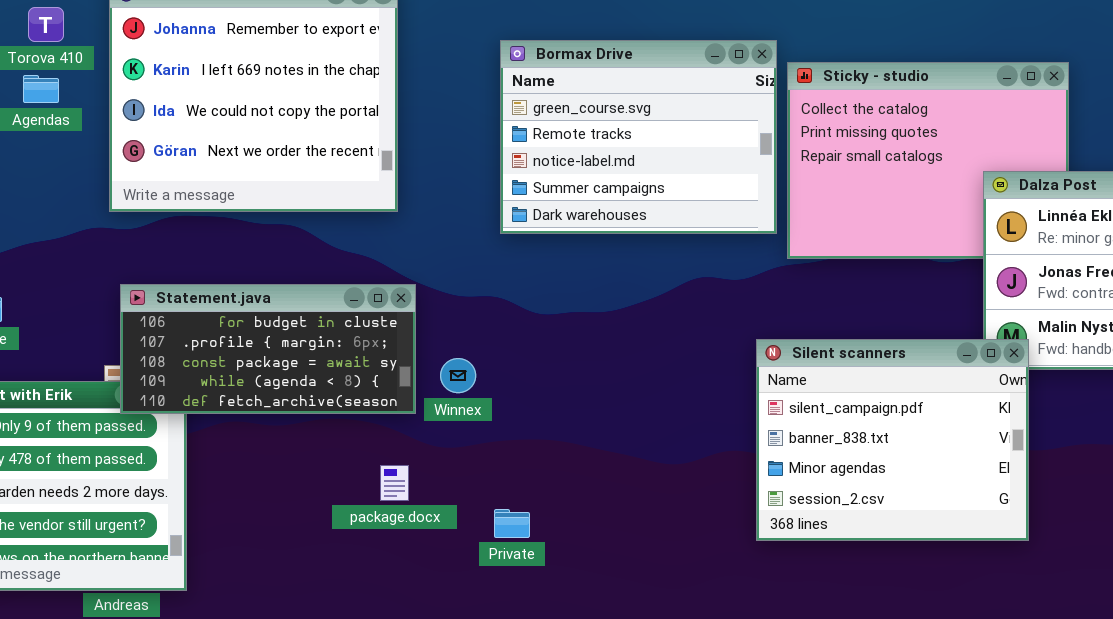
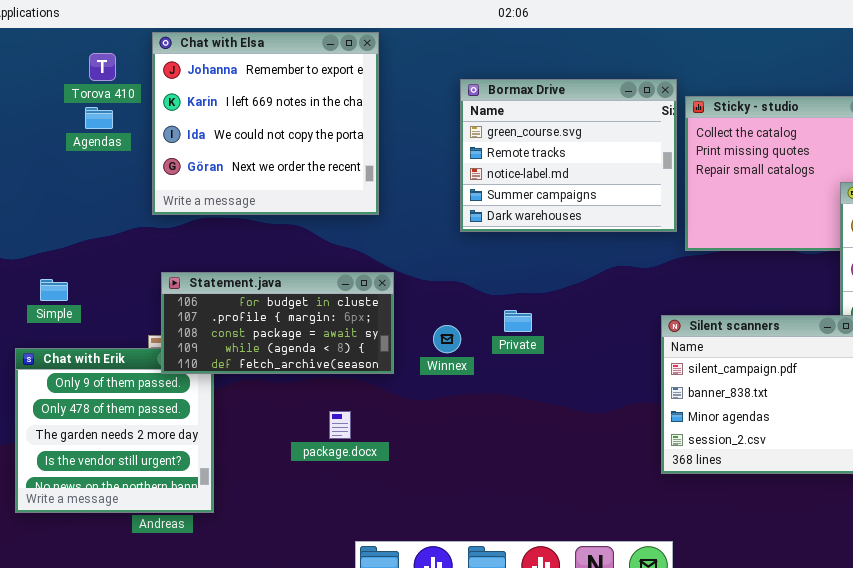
Winnex: [440,358,476,393] -> [433,325,461,353], moved
package.docx: [380,465,409,501] -> [329,411,351,439], moved
Private: [494,509,530,538] -> [504,310,532,332], moved

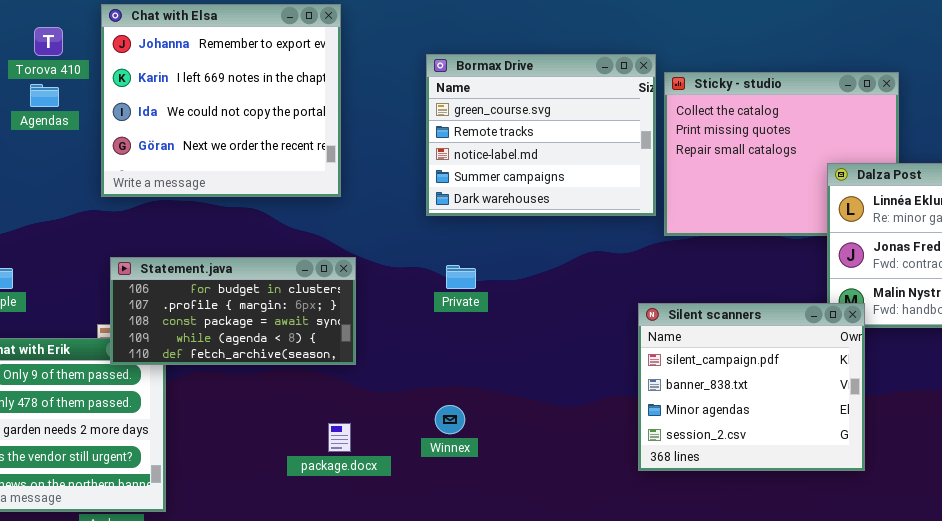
Private: [504,310,532,332] -> [446,265,476,289], moved
Winnex: [433,325,461,353] -> [435,405,465,434], moved
package.docx: [329,411,351,439] -> [328,423,351,452], moved

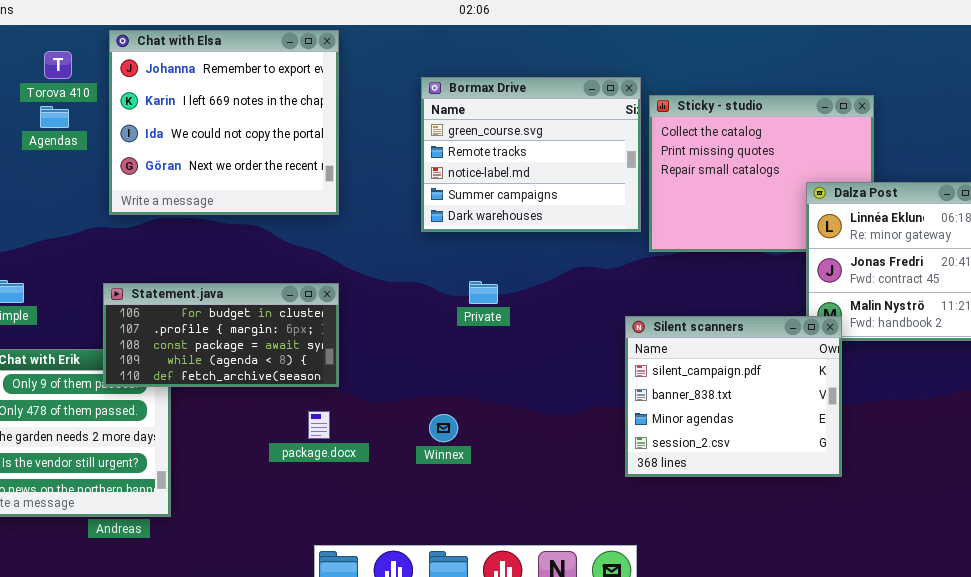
Statement.java: [110,257,356,365] -> [103,283,339,387], moved
Private: [446,265,476,289] -> [469,281,498,304], moved
package.docx: [328,423,351,452] -> [308,411,330,439], moved

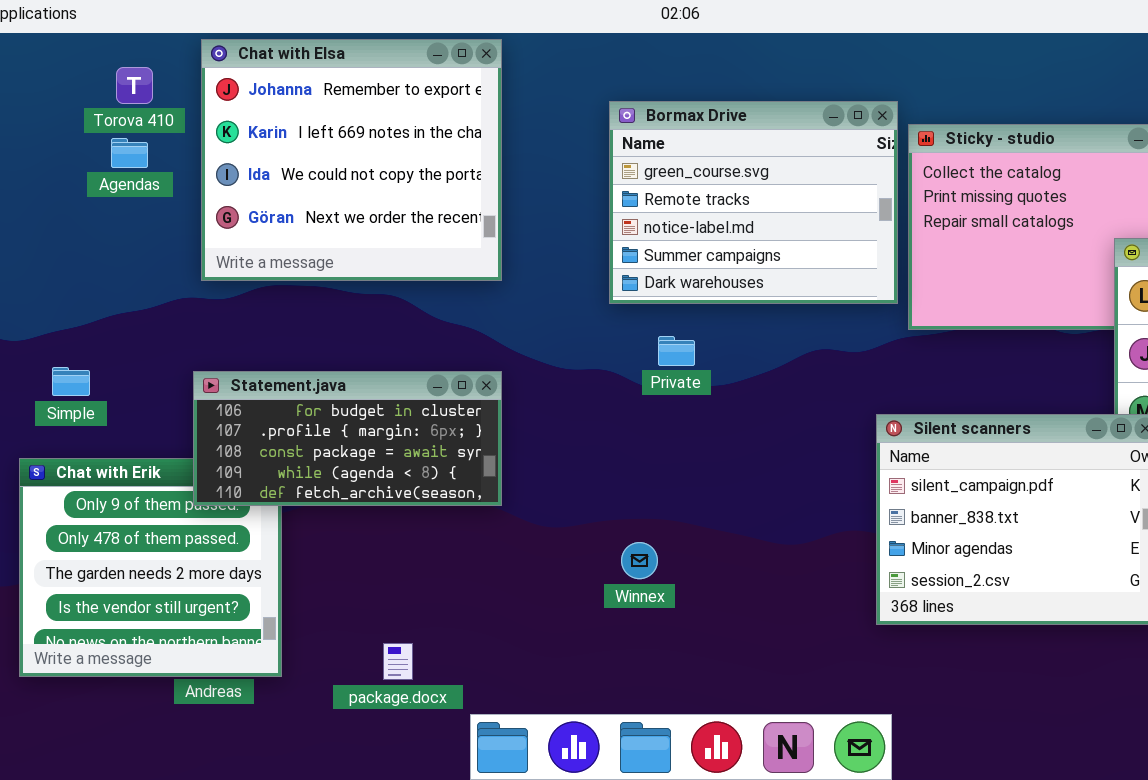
Private: [469,281,498,304] -> [658,336,695,366], moved
package.docx: [308,411,330,439] -> [383,643,413,680], moved

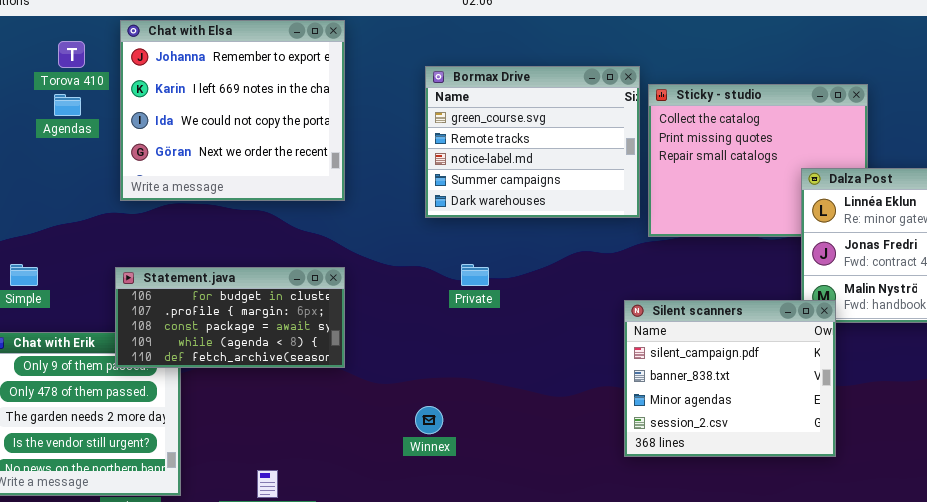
Private: [658,336,695,366] -> [461,264,489,286], moved
Winnex: [621,542,658,579] -> [415,406,443,434], moved

